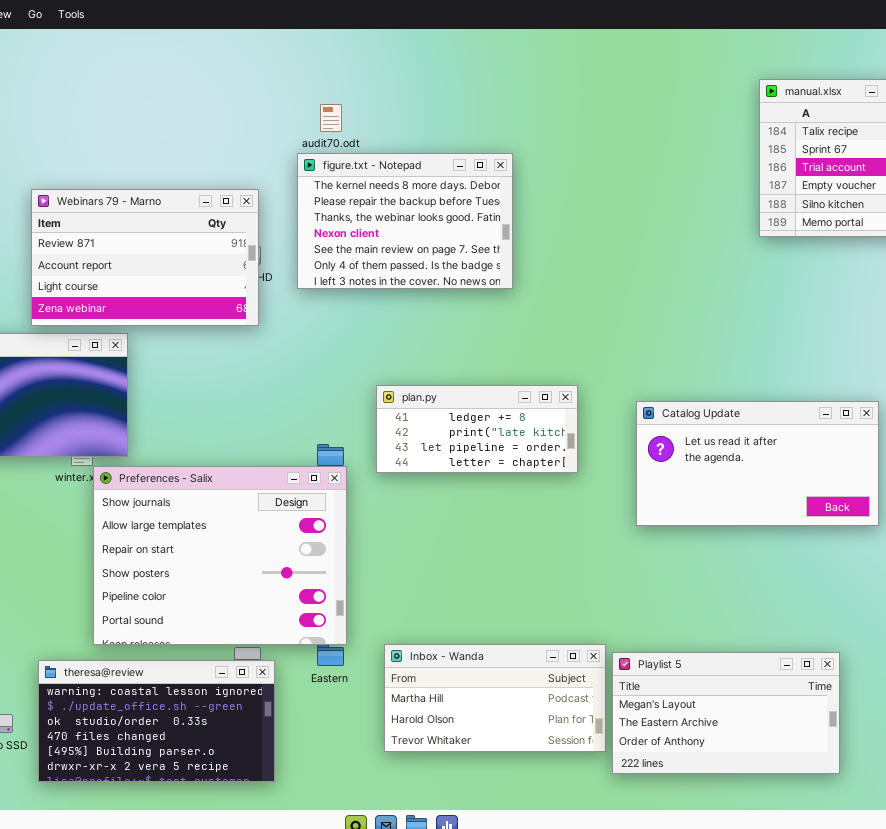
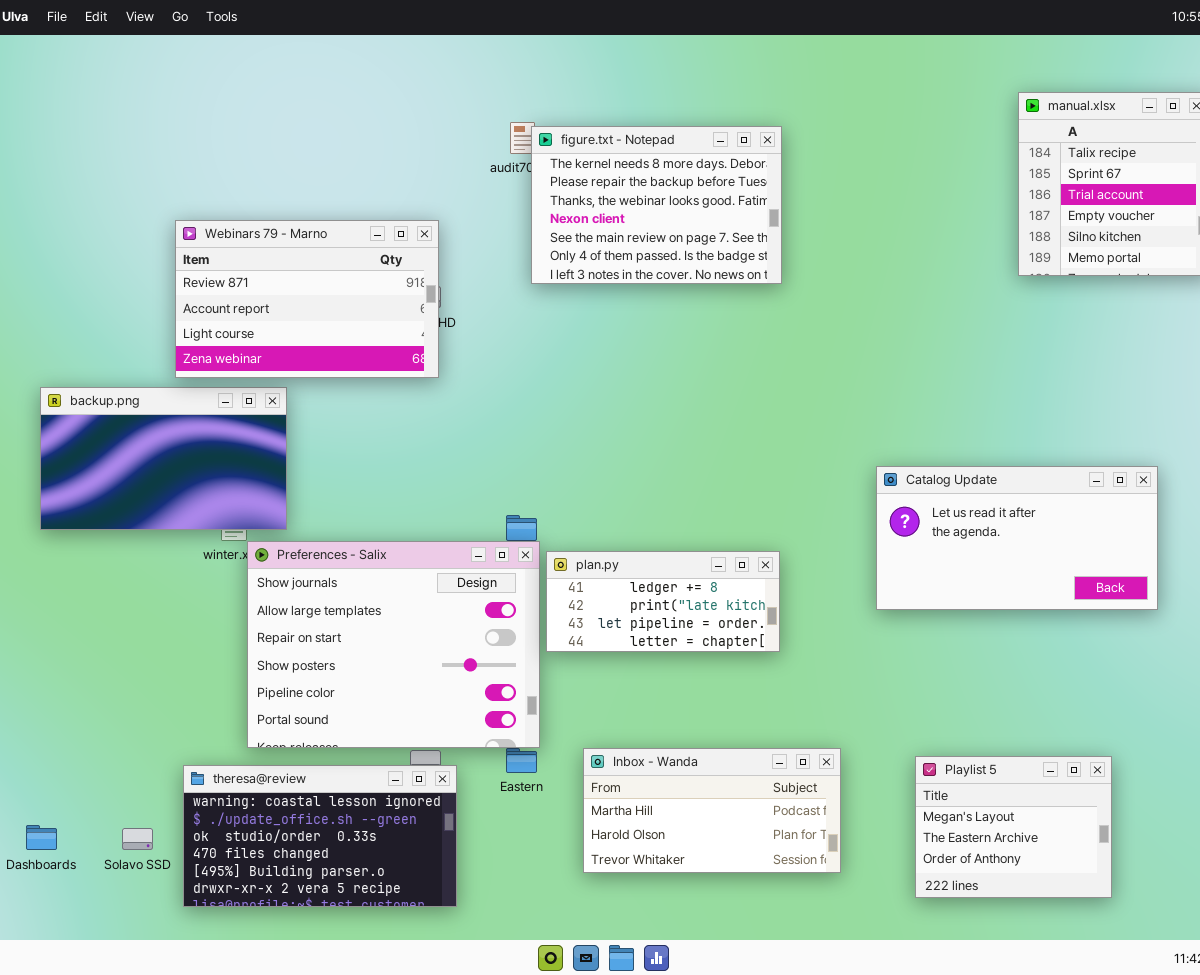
figure.txt - Notepad: [297,153,513,289] -> [531,126,782,284], moved
plan.py: [376,385,578,473] -> [546,551,780,652], moved
Playlist 5: [612,652,840,774] -> [915,756,1112,898], resized

